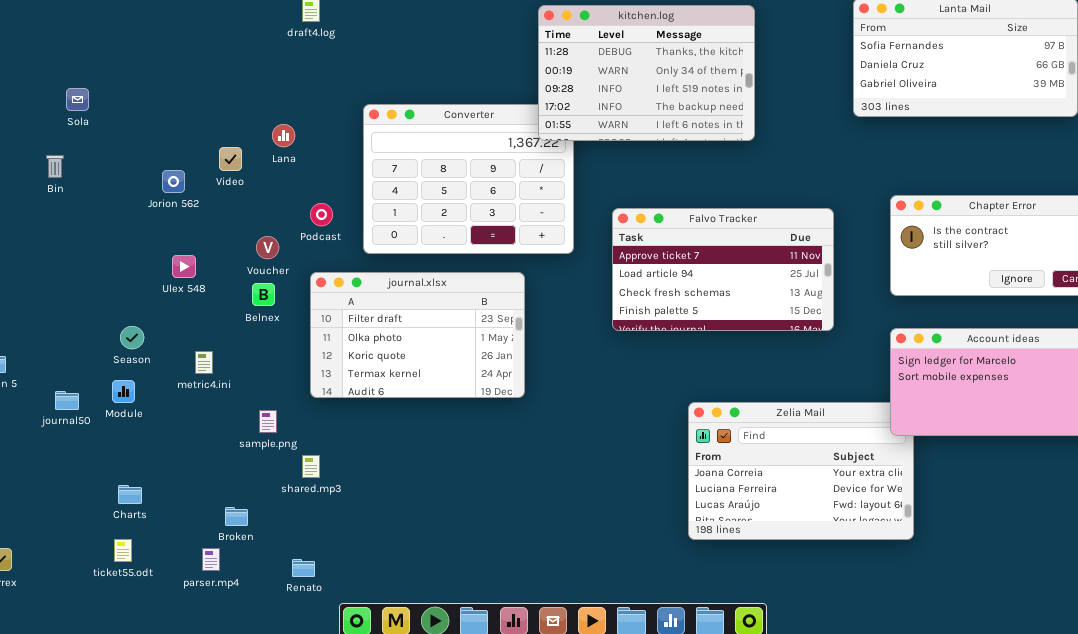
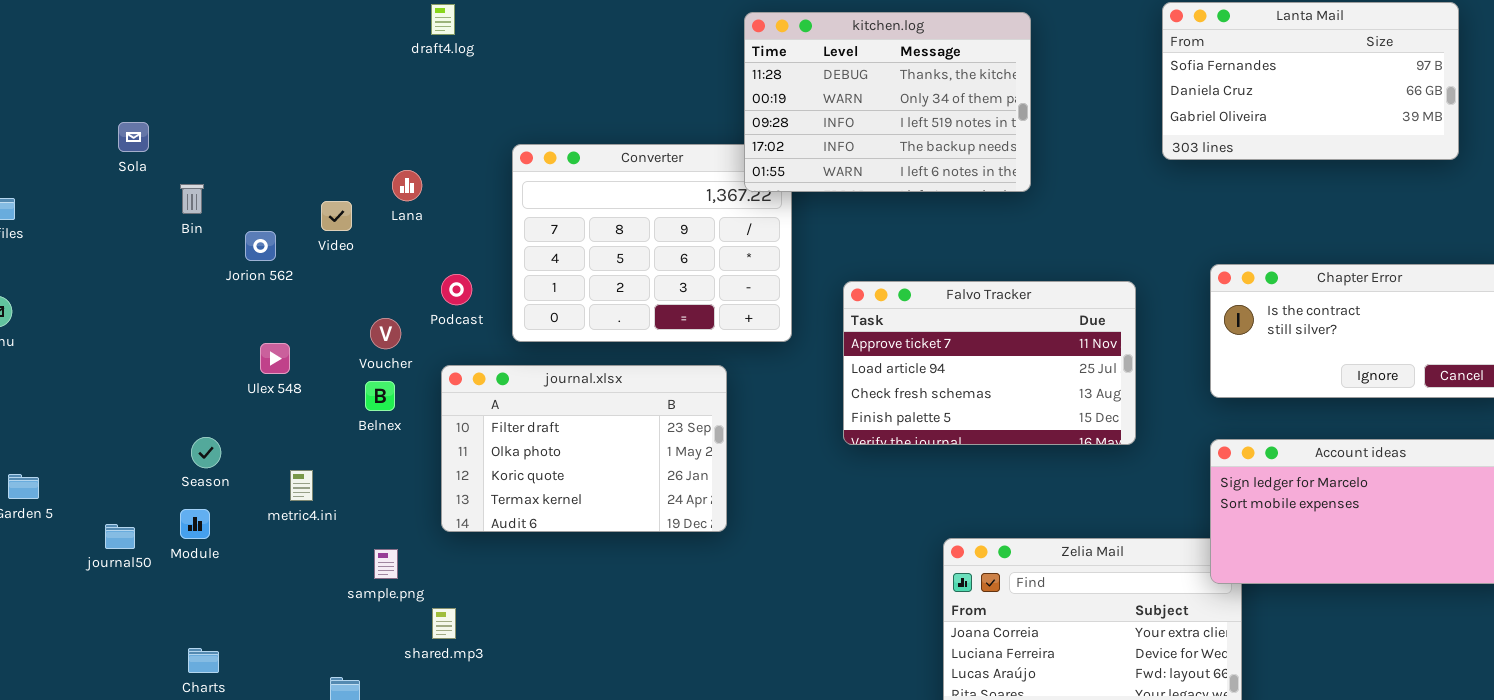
Bin: [46,155,64,178] -> [180,184,204,214], moved

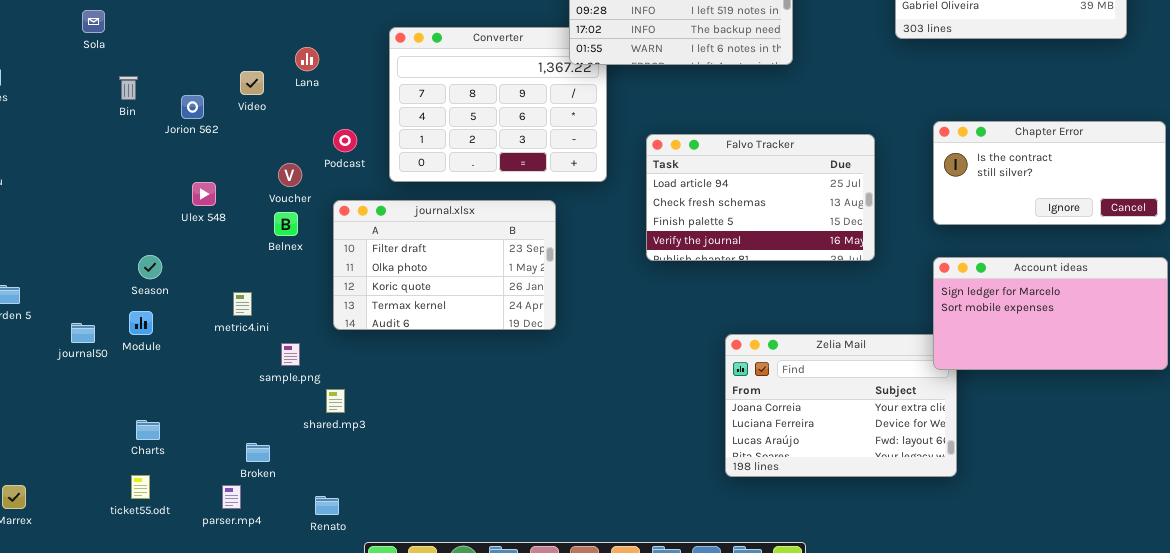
Bin: [180,184,204,214] -> [119,76,138,100], moved
Falvo Tracker: [843,281,1136,445] -> [646,134,875,261], scrolled down 1 row
metric4.ini: [290,470,313,501] -> [233,292,252,316], moved

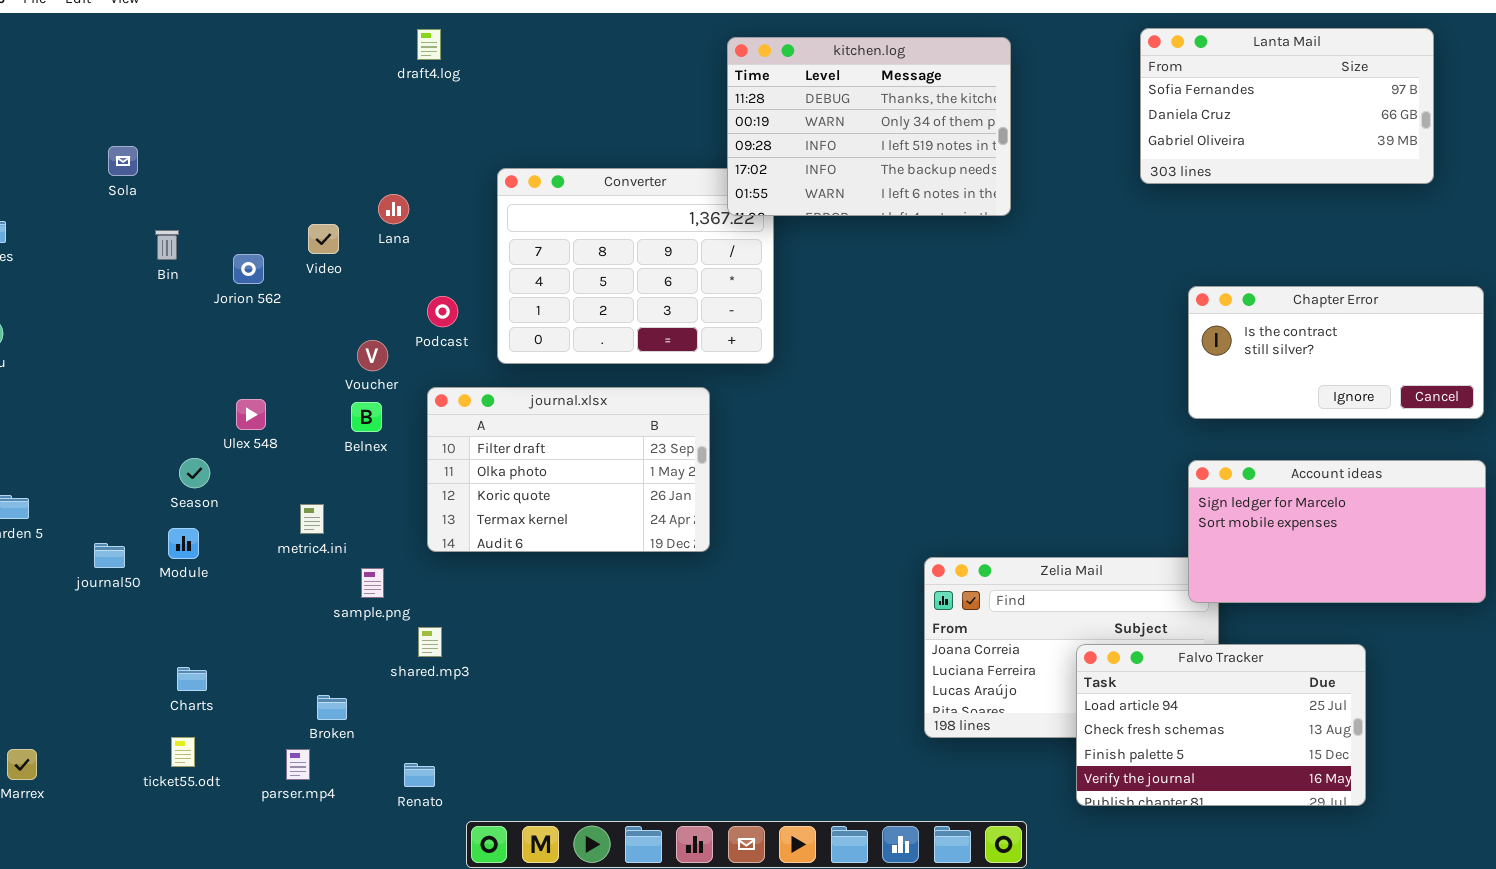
Falvo Tracker: [646,134,875,261] -> [1076,644,1366,806], moved
Ulex 548: [192,182,216,206] -> [236,399,266,430], moved

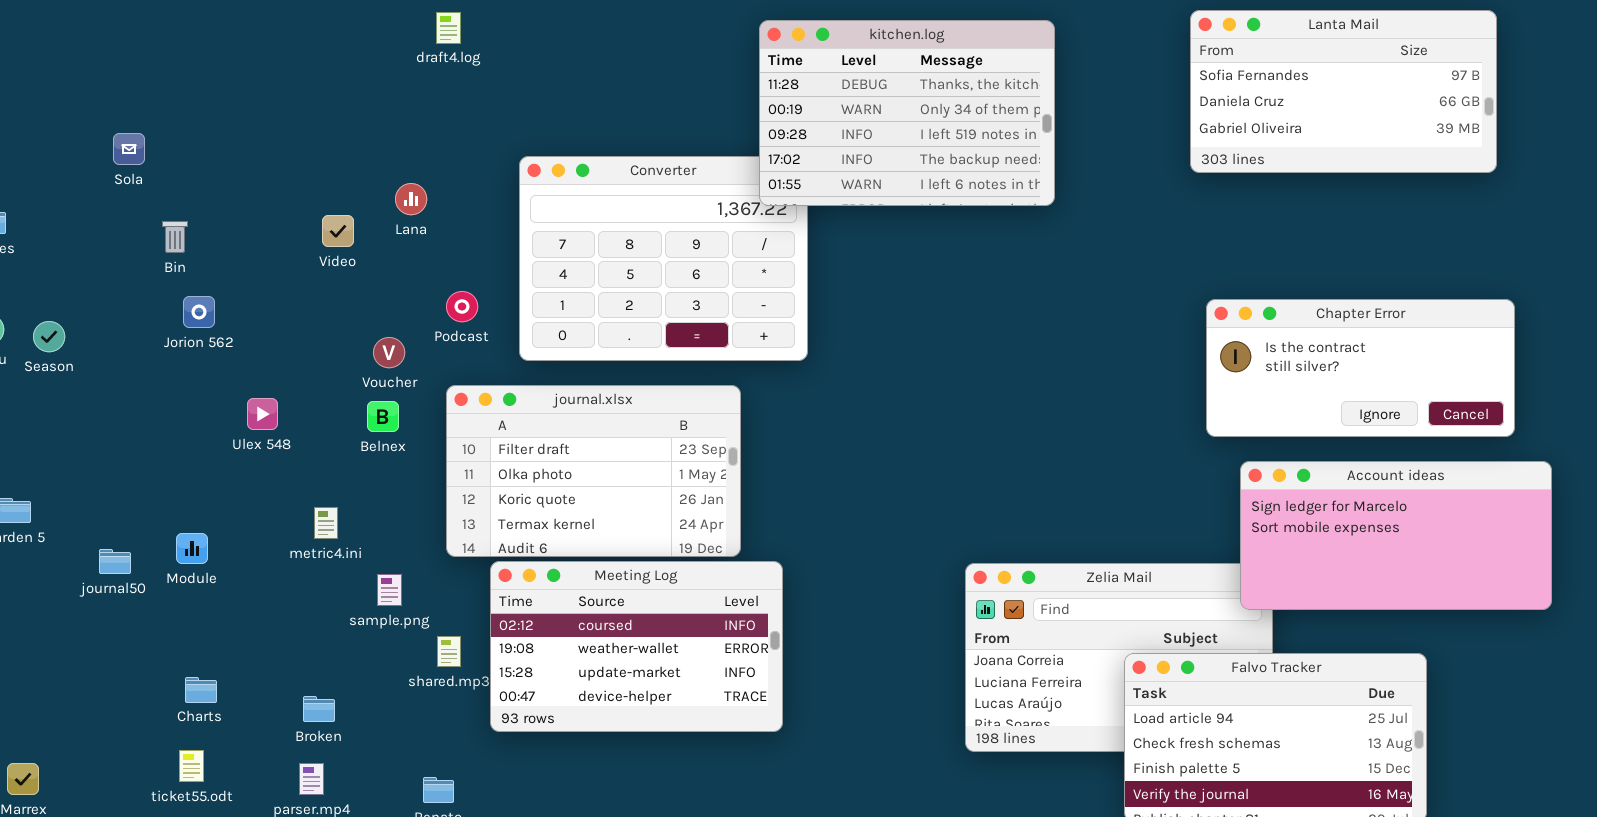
Jorion 562: [233,254,264,284] -> [183,296,215,328], moved
Chapter Error: [1188,286,1484,419] -> [1206,299,1515,437], moved
Season: [179,458,210,488] -> [33,321,65,352], moved
Meeting Log: none -> [490,561,783,732], opened
Broken: [317,695,347,720] -> [303,696,335,722], moved

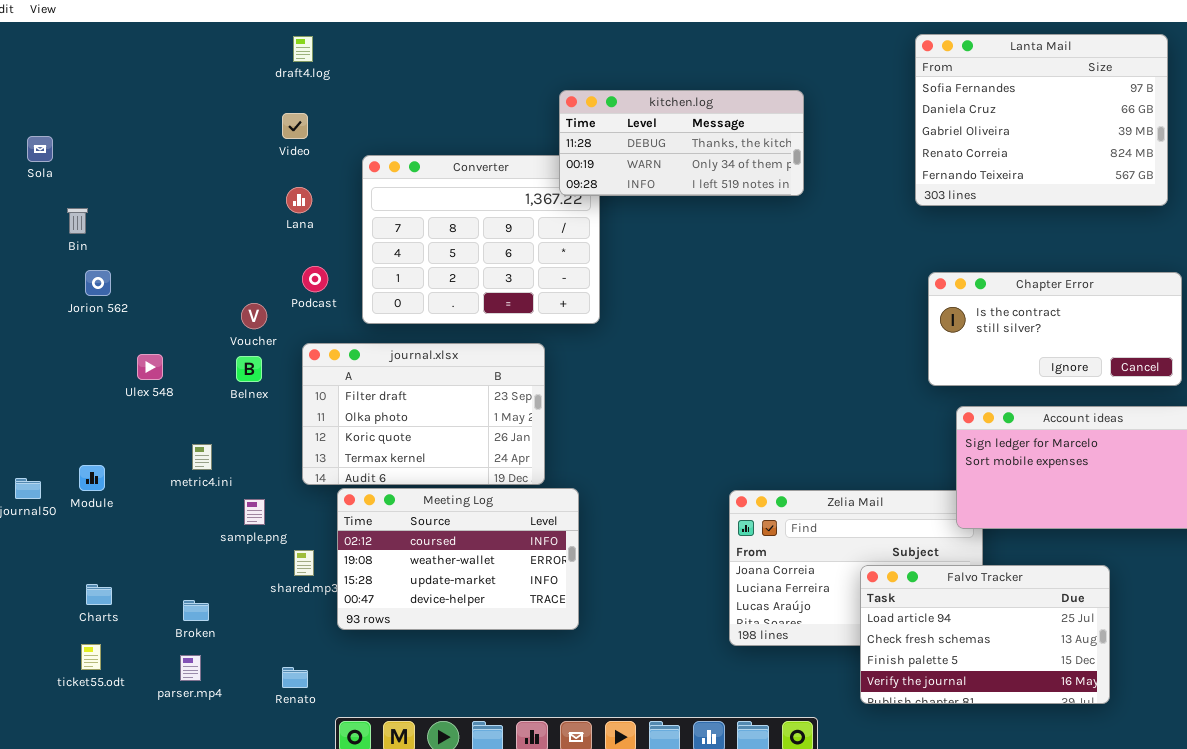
Lanta Mail: [1190,10,1497,173] -> [915,34,1168,206], resized
kitchen.log: [759,20,1055,206] -> [559,90,804,196], resized
Lana: [395,183,427,215] -> [286,187,312,213], moved
Video: [322,215,354,247] -> [282,113,308,139], moved

